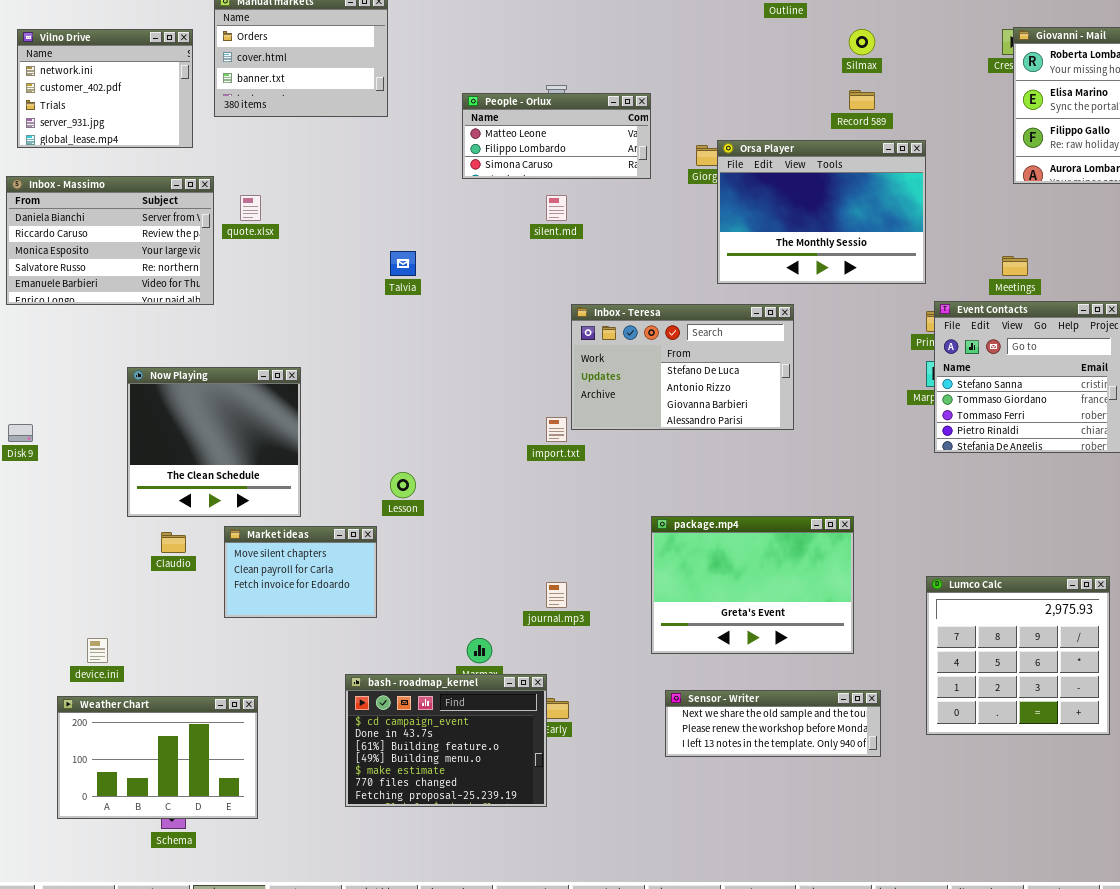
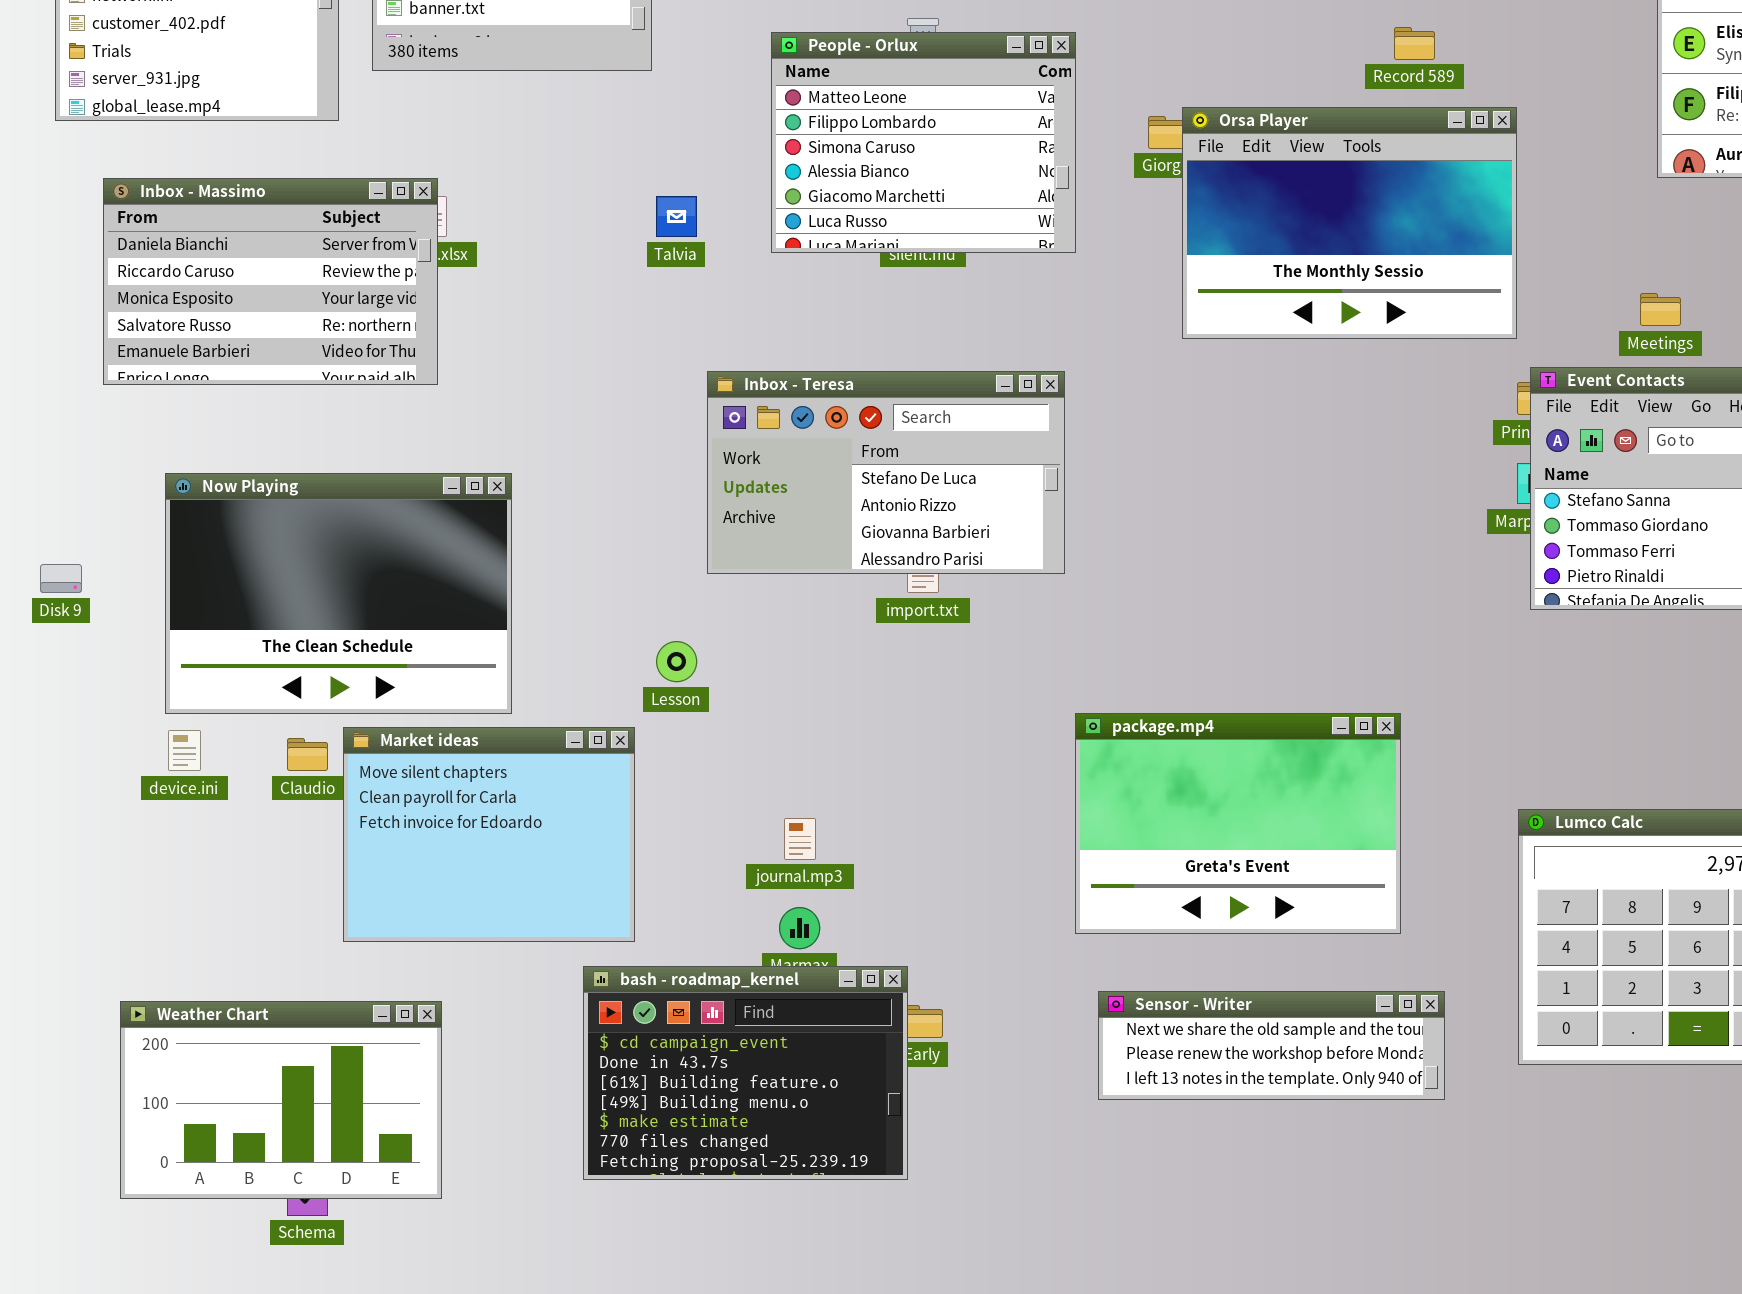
People - Orlux: [462,93,651,179] -> [771,32,1076,253], resized
Inbox - Massimo: [6,176,214,305] -> [103,178,438,385], moved
Talvia: [390,251,416,276] -> [656,196,697,237], moved
Inbox - Teresa: [571,304,794,430] -> [707,371,1065,574], moved
Now Playing: [127,367,301,517] -> [165,473,512,714], resized
Market ideas: [224,526,377,618] -> [343,727,635,942], resized
journal.mp3: [546,582,567,608] -> [784,818,816,860], moved
device.ini: [87,638,108,663] -> [168,730,201,771], moved

